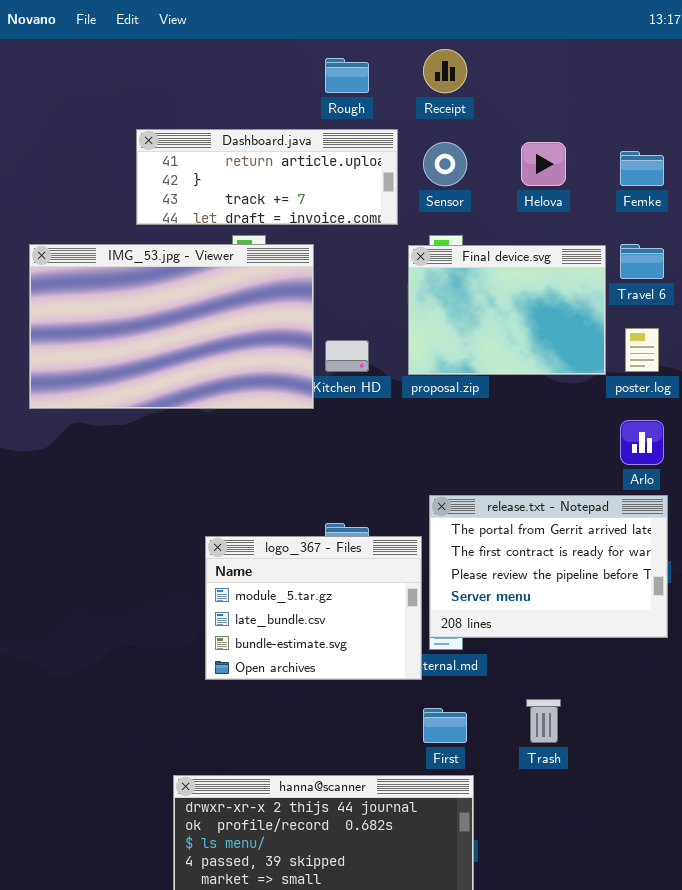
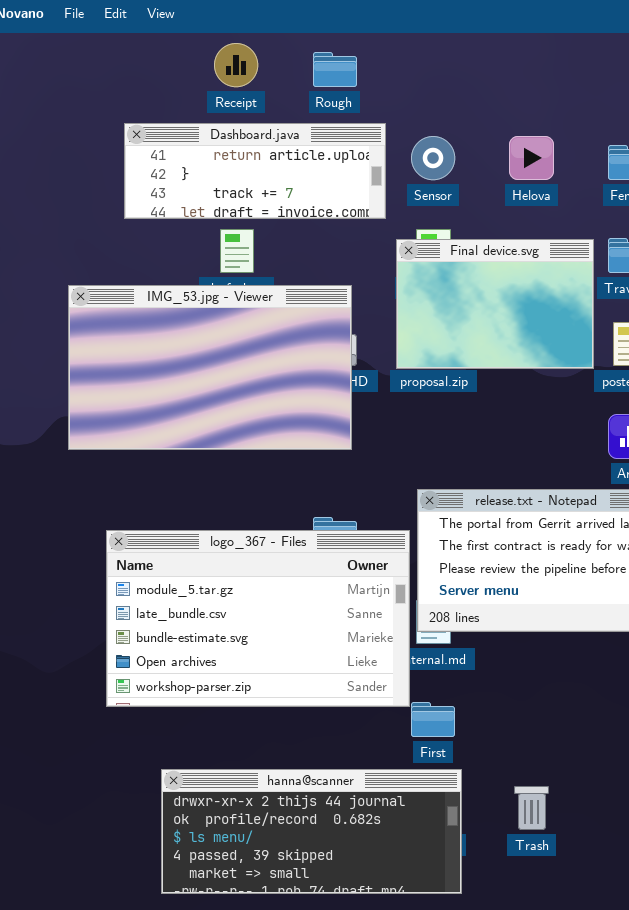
Receipt: [423,49,467,93] -> [214,43,258,87], moved
IMG_53.jpg - Viewer: [29,244,314,409] -> [68,285,352,450], moved
logo_367 - Files: [205,536,422,680] -> [106,530,410,707], resized
Trash: [526,699,561,743] -> [514,786,549,830], moved

